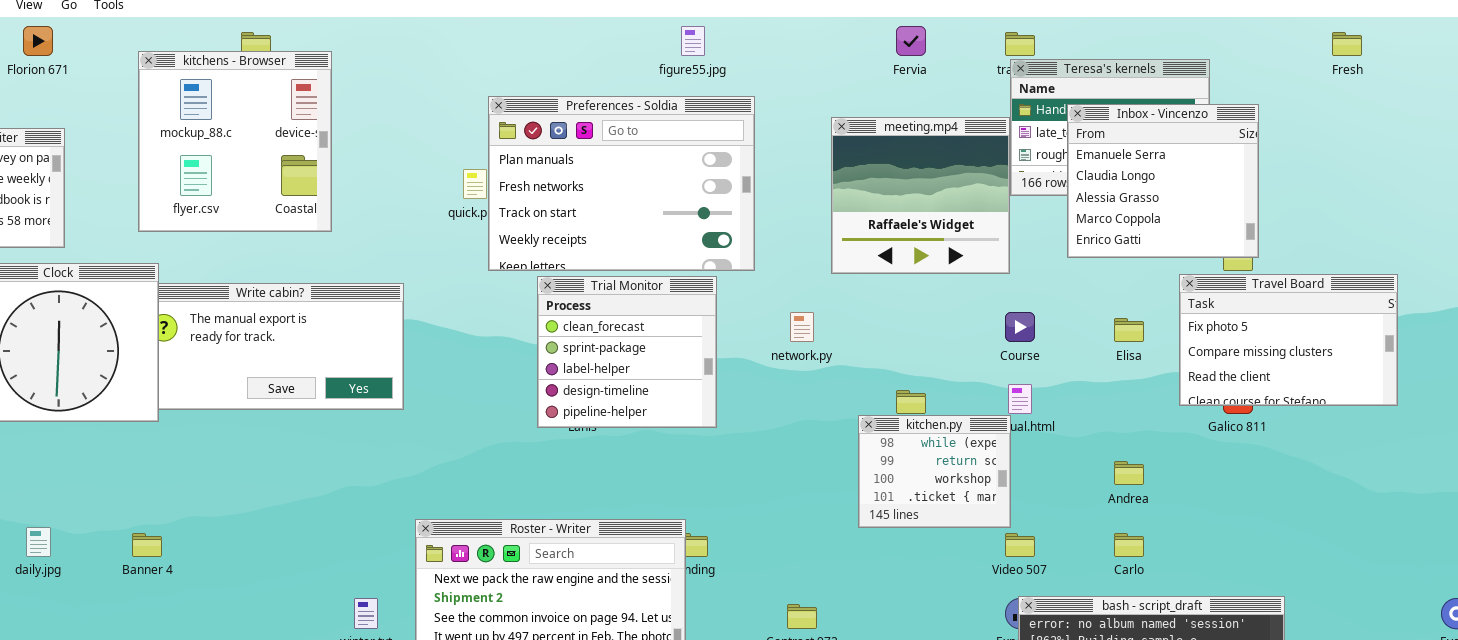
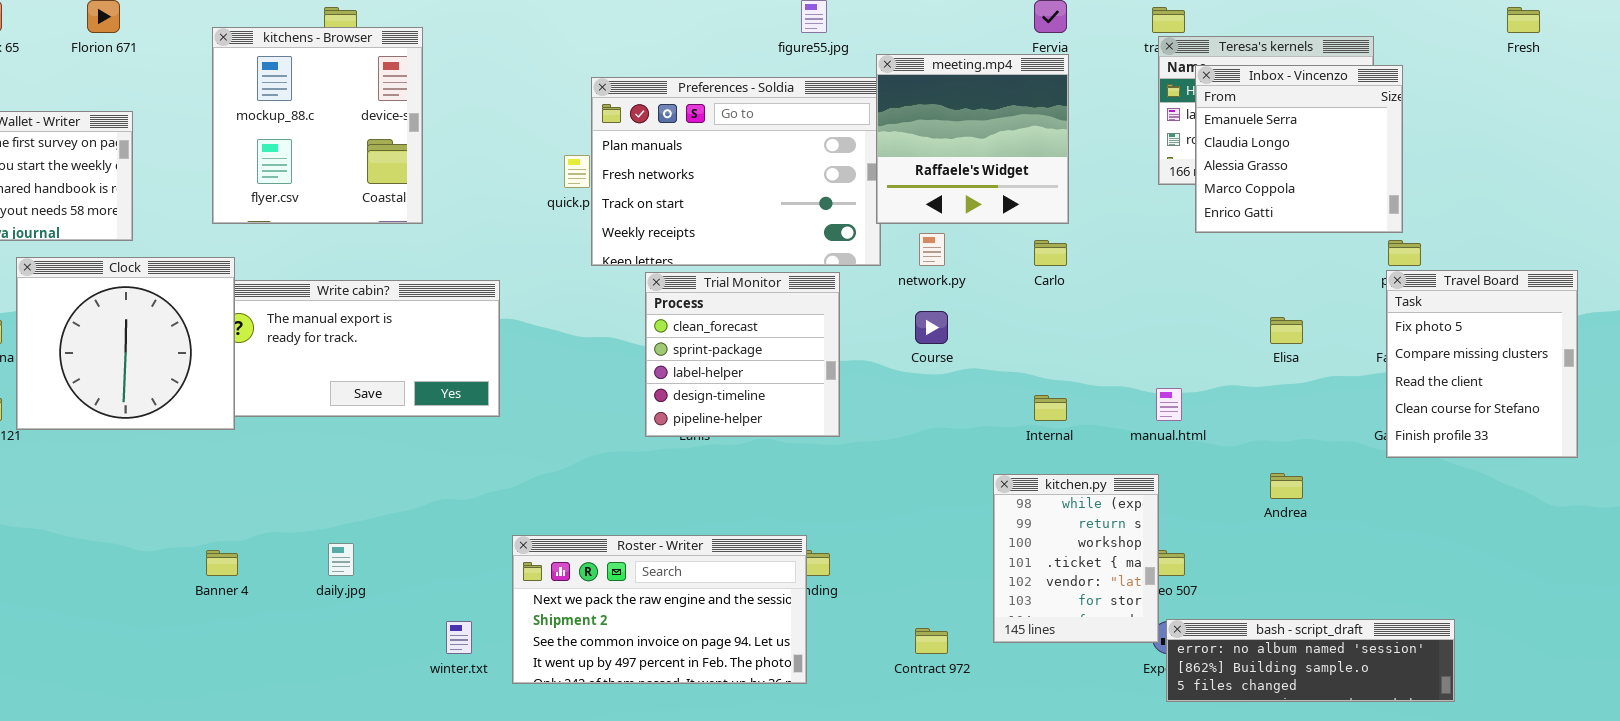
Inbox - Vincenzo: [1067,104,1259,258] -> [1195,65,1403,233], moved
meeting.mp4: [831,117,1010,274] -> [876,54,1069,224], moved
Travel Board: [1179,274,1398,406] -> [1386,270,1578,458], resized
network.py: [790,312,814,342] -> [919,233,945,266], moved
Course: [1005,312,1035,342] -> [915,311,948,344], moved
kitchen.py: [858,415,1011,528] -> [993,474,1159,643], moved, resized
daily.jpg: [26,527,51,557] -> [328,543,354,576], moved
Carlo: [1114,533,1144,557] -> [1034,240,1067,266], moved

